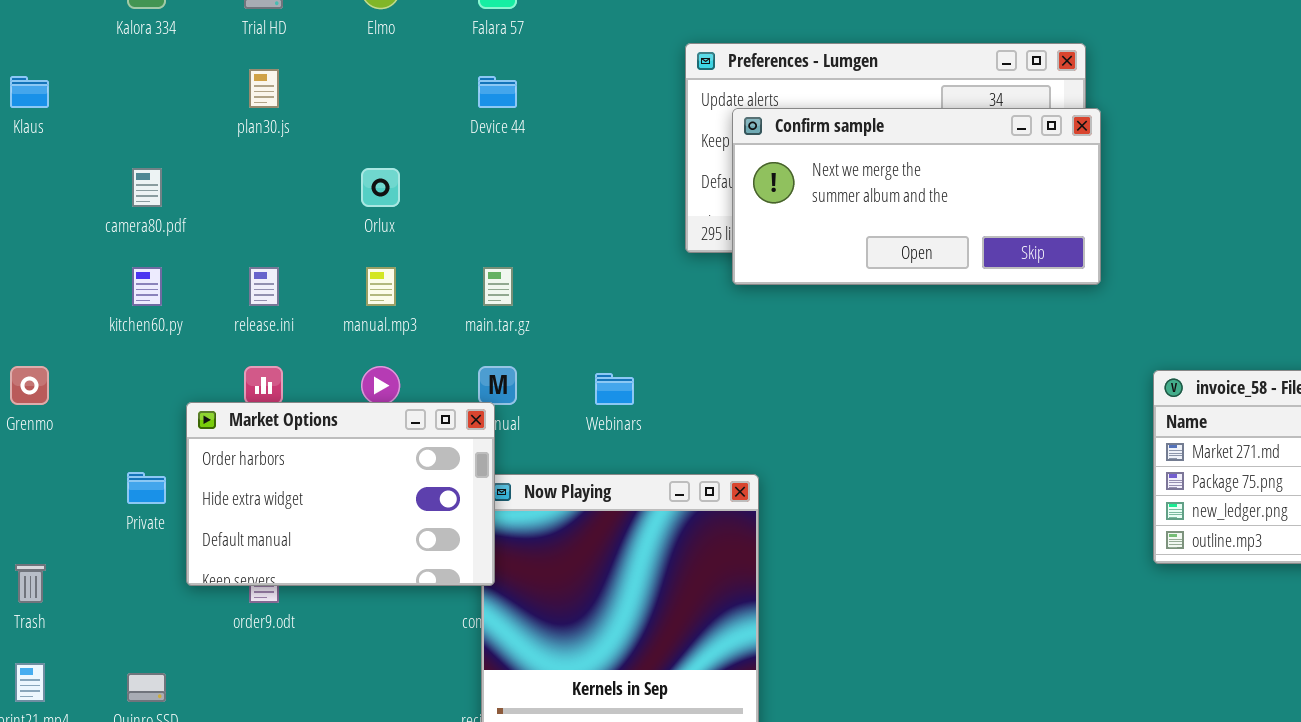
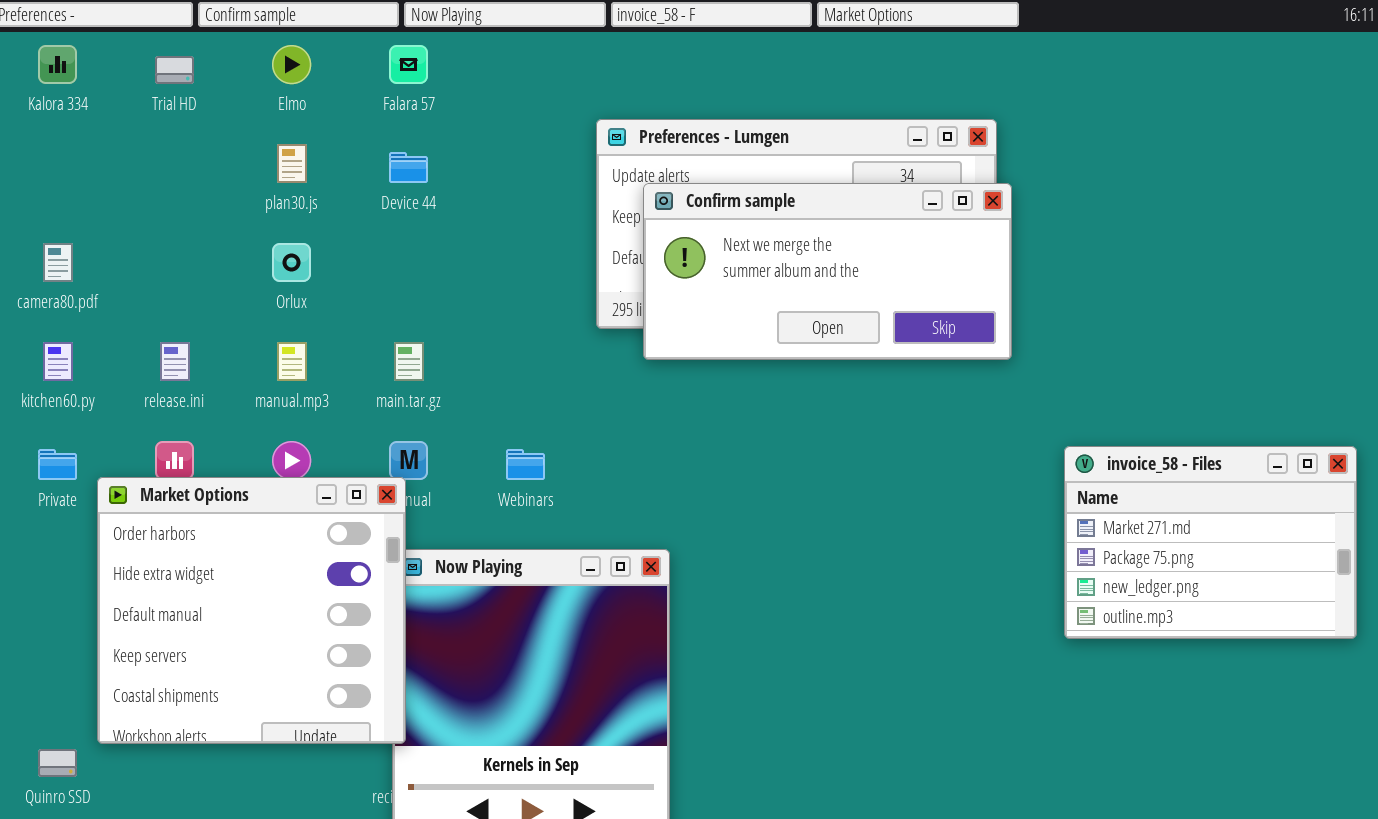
plan30.js: [249,69,279,108] -> [277,144,307,183], moved
Market Options: [186,402,495,586] -> [97,477,406,744], resized
Private: [127,472,166,504] -> [38,449,77,480], moved

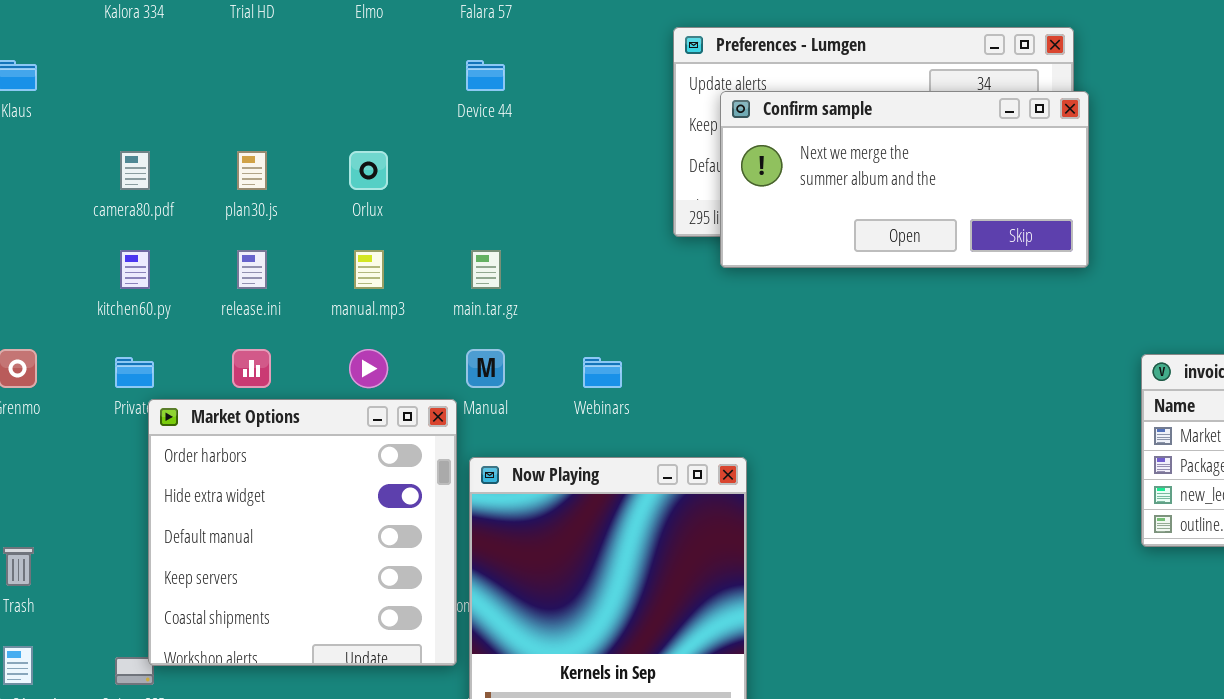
plan30.js: [277,144,307,183] -> [237,151,267,190], moved
Market Options: [97,477,406,744] -> [148,399,457,666], moved

